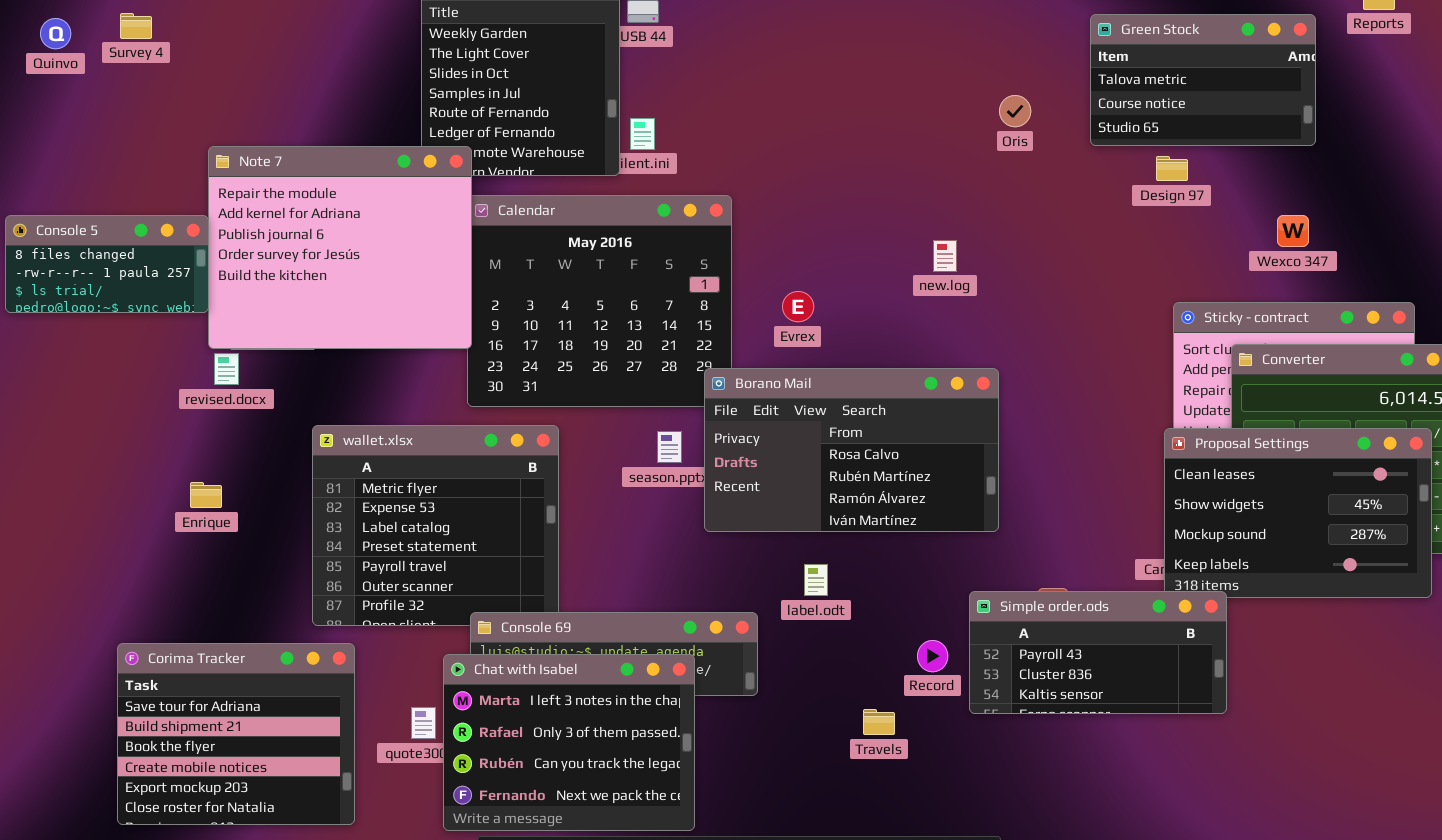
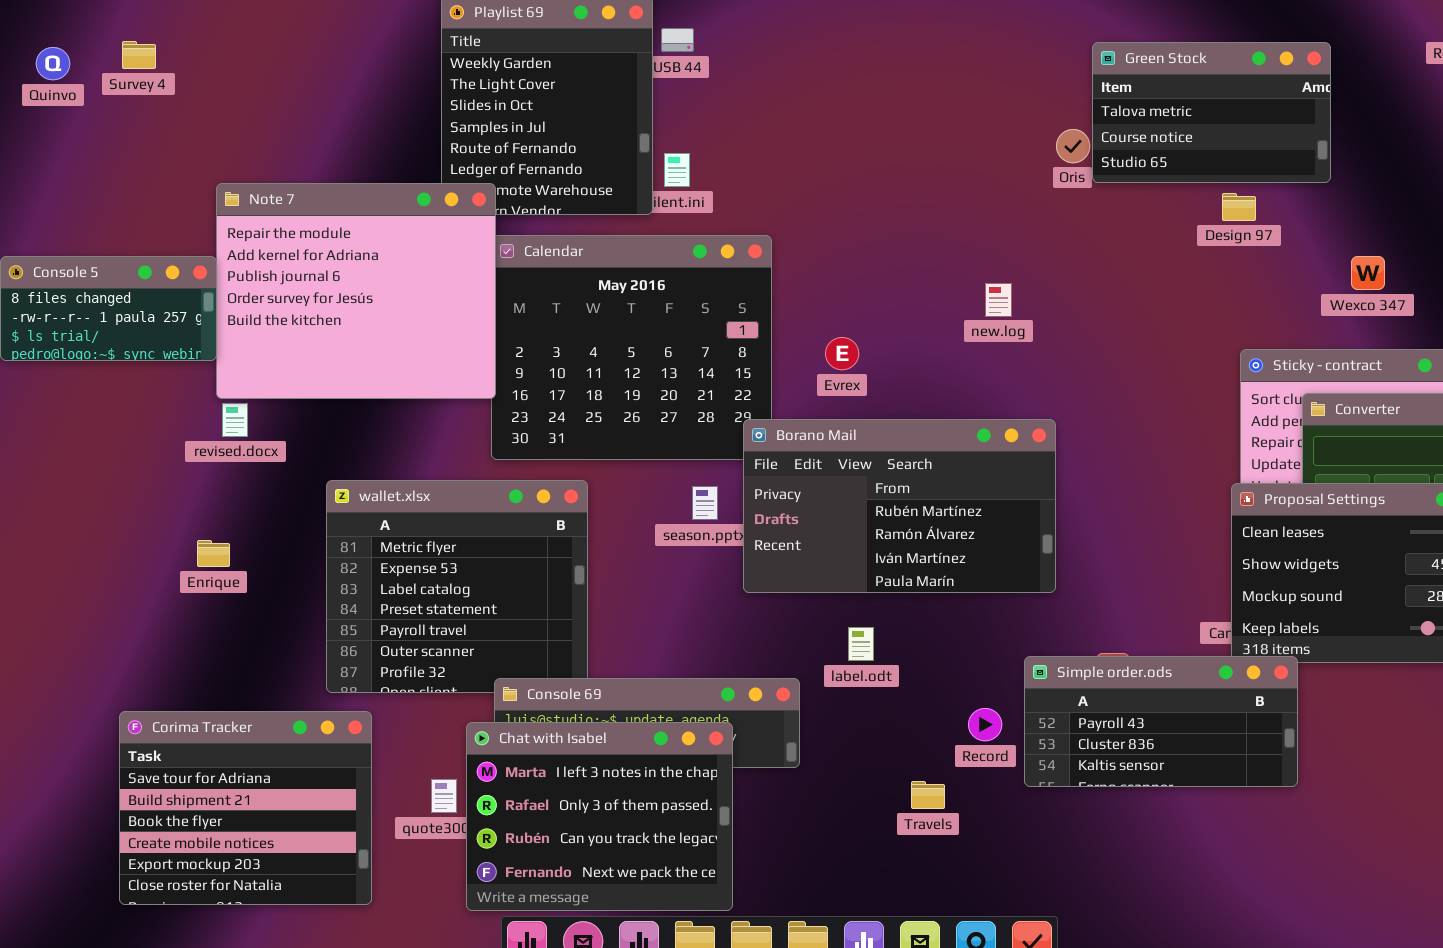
Green Stock: [1090,14,1316,146] -> [1092,42,1331,183], moved
Borano Mail: [704,368,999,532] -> [743,419,1056,593], scrolled down 1 row

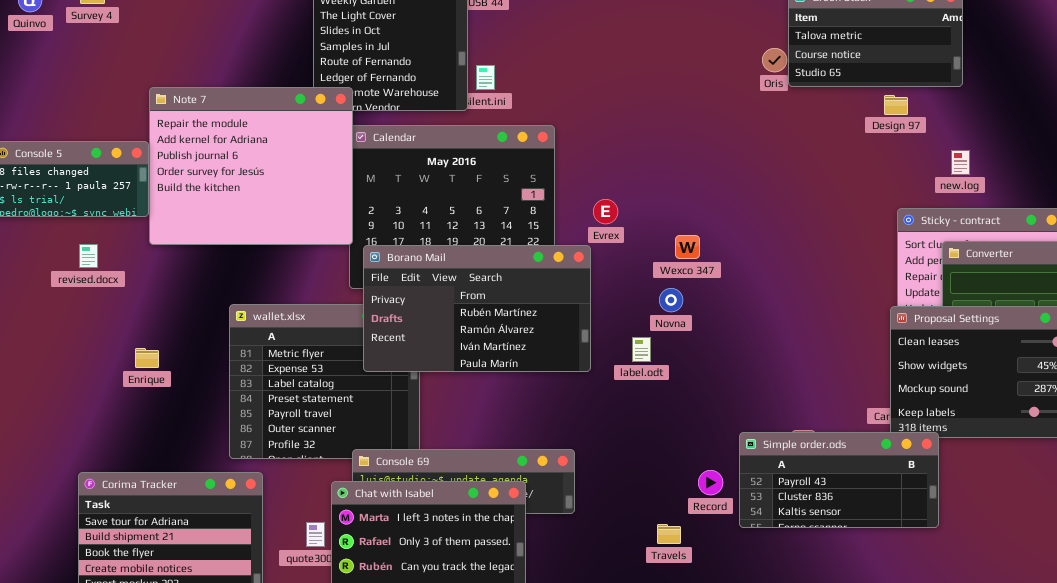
Wexco 347: [1351,256,1385,290] -> [675,235,700,259], moved
new.log: [985,283,1012,317] -> [951,150,970,175], moved
revised.docx: [222,403,248,437] -> [79,244,98,268], moved
Borano Mail: [743,419,1056,593] -> [363,245,591,372], moved
label.odt: [848,627,874,661] -> [632,337,651,362], moved

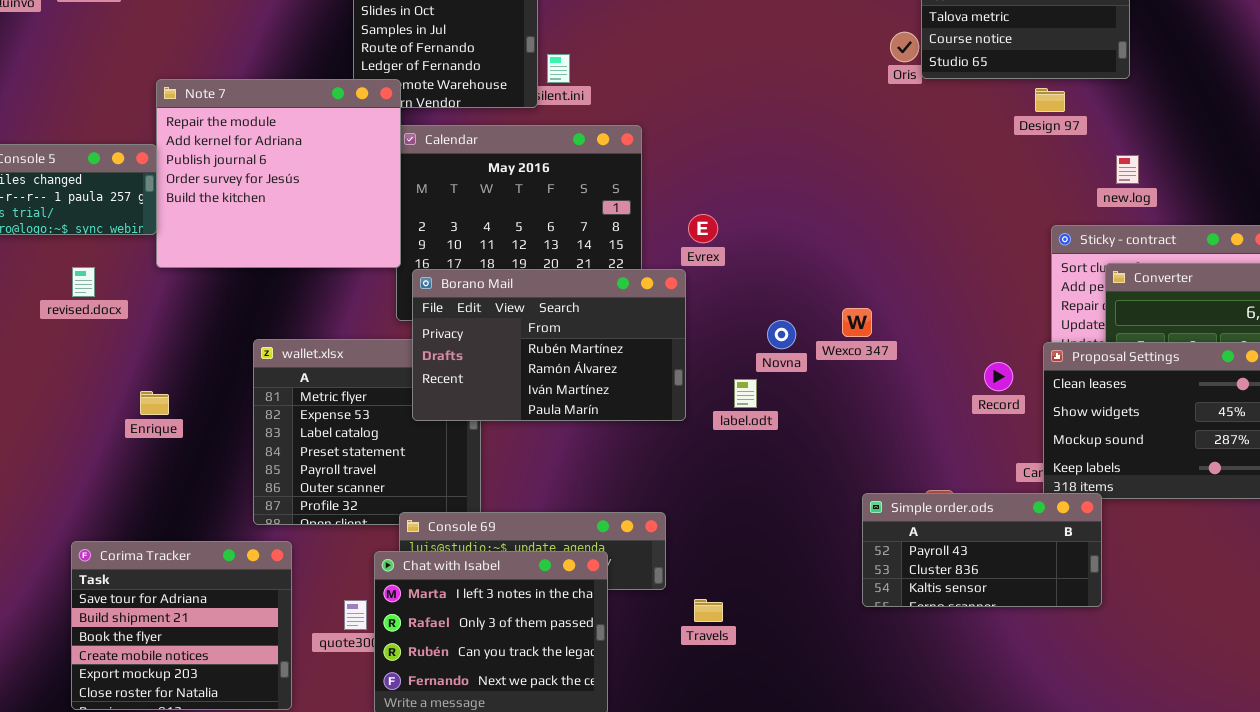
Wexco 347: [675,235,700,259] -> [842,308,872,337], moved
Record: [698,470,723,495] -> [984,362,1013,391], moved
Travels: [657,524,681,544] -> [694,599,723,622], moved

